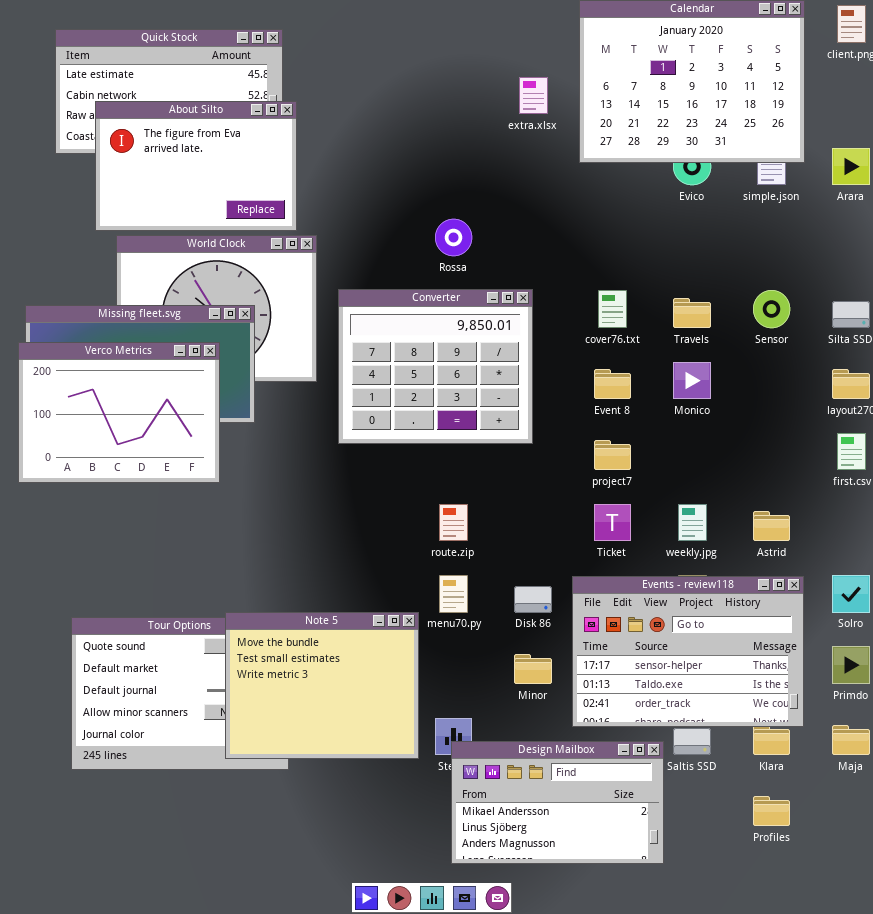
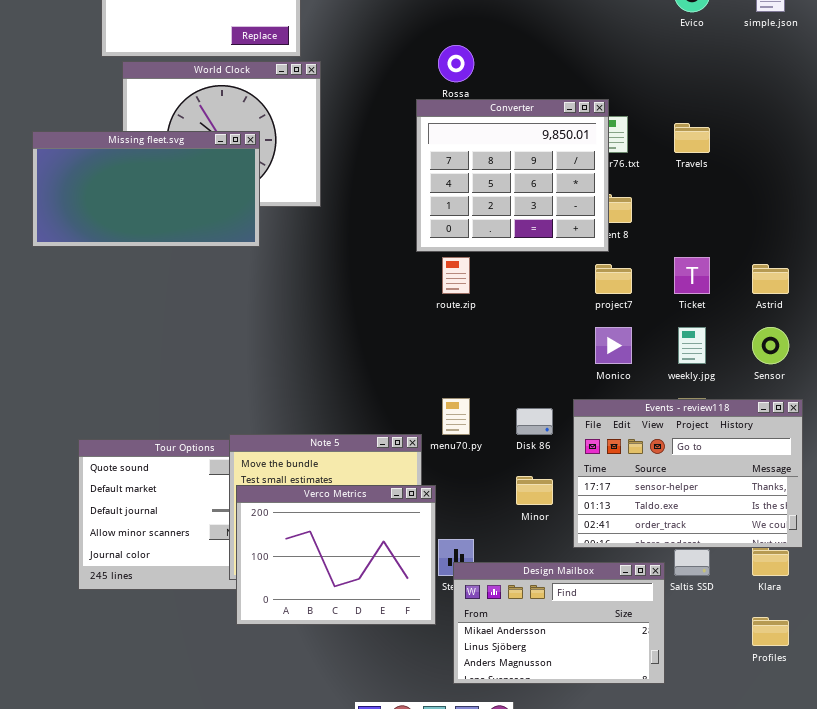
Converter: [338,289,533,444] -> [416,99,609,252], moved
Sensor: [753,290,790,328] -> [752,327,789,364], moved
Verco Metrics: [18,342,220,483] -> [236,485,436,625], moved
Monico: [673,362,711,399] -> [595,327,632,364], moved
route.zip: [439,504,468,541] -> [442,257,470,294], moved
Ticket: [594,504,631,541] -> [674,257,710,294], moved
Astrid: [753,511,790,541] -> [752,264,789,294], moved

